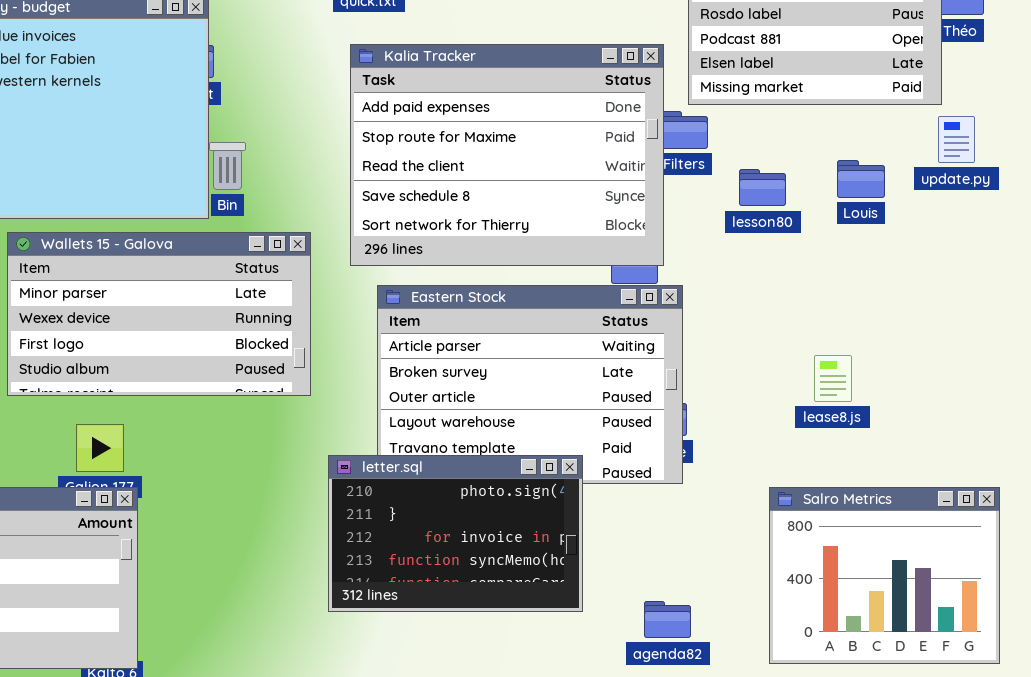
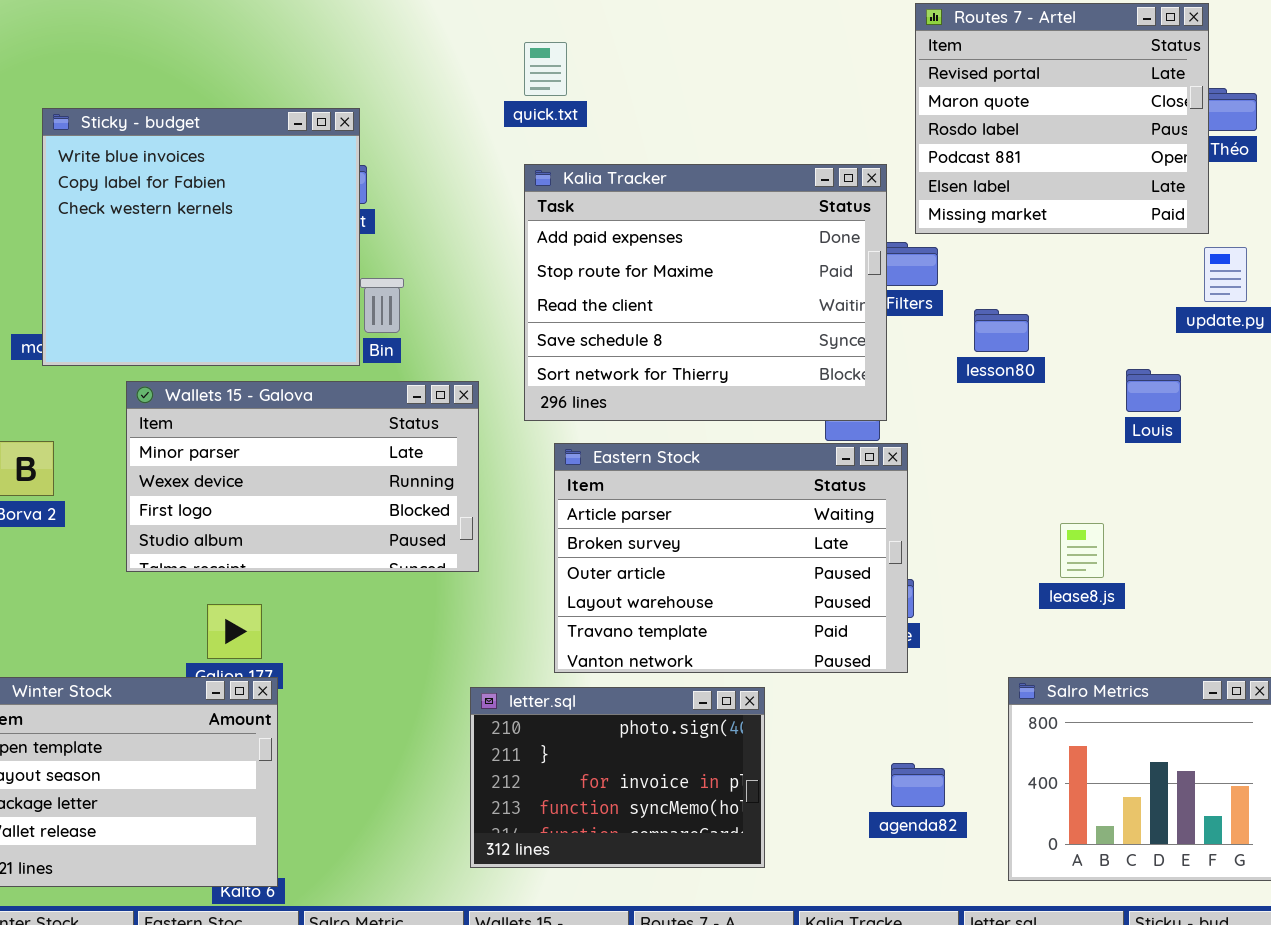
Louis: [837,160,885,198] -> [1126,369,1181,412], moved
letter.sql: [328,455,583,612] -> [470,687,765,868], moved
agenda82: [644,601,691,638] -> [891,763,945,807], moved

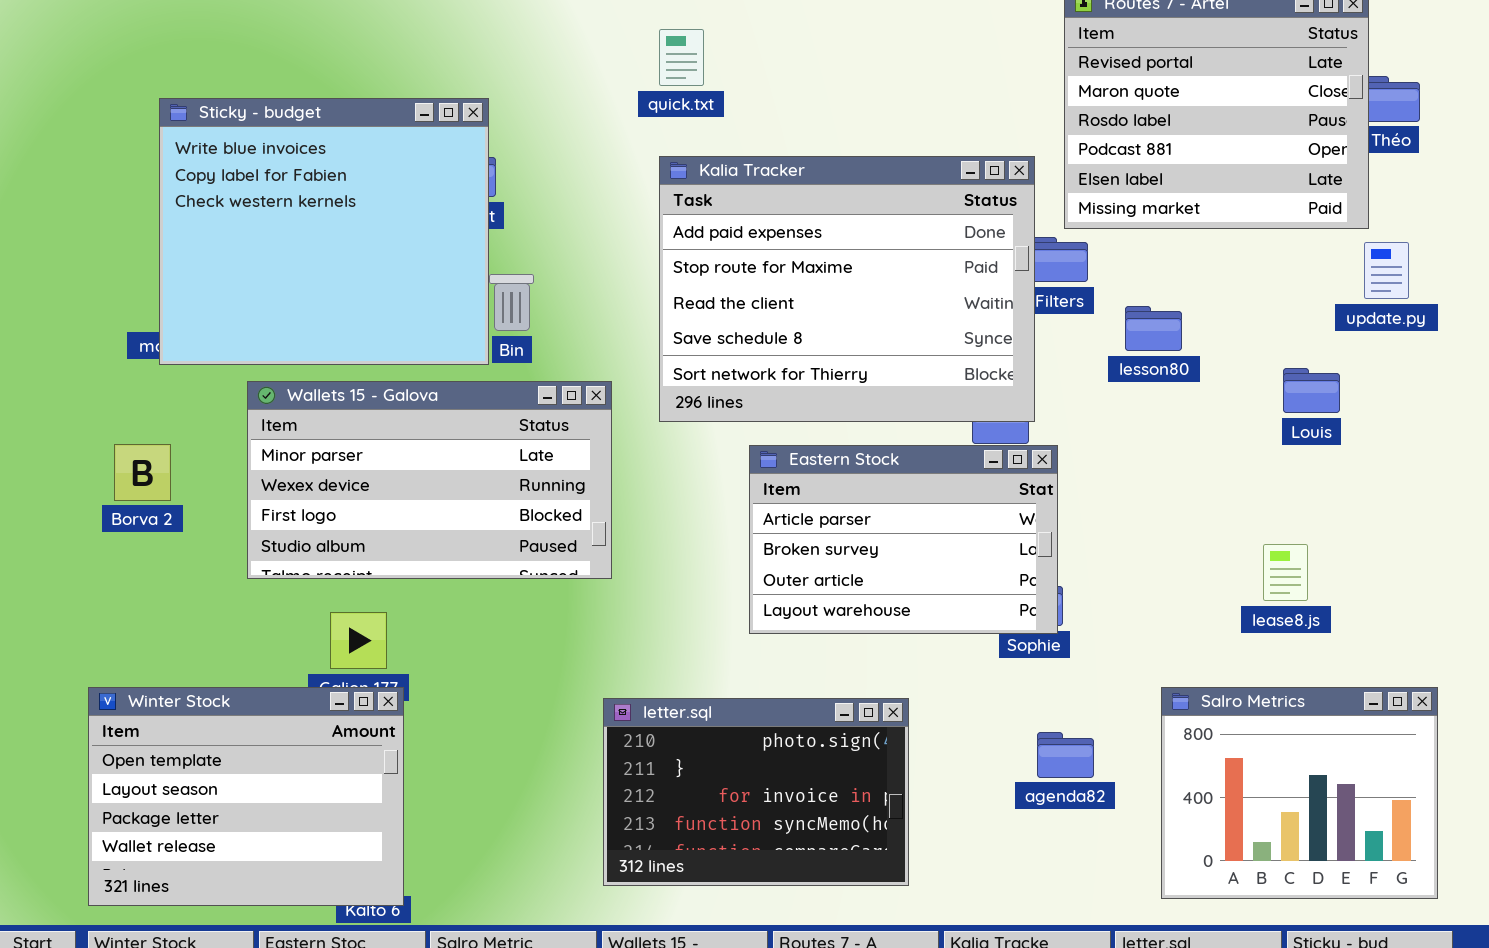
Eastern Stock: [554,443,908,673] -> [749,445,1058,634], resized
lease8.js: [1060,523,1104,578] -> [1263,544,1308,601], moved
agenda82: [891,763,945,807] -> [1037,732,1094,778], moved

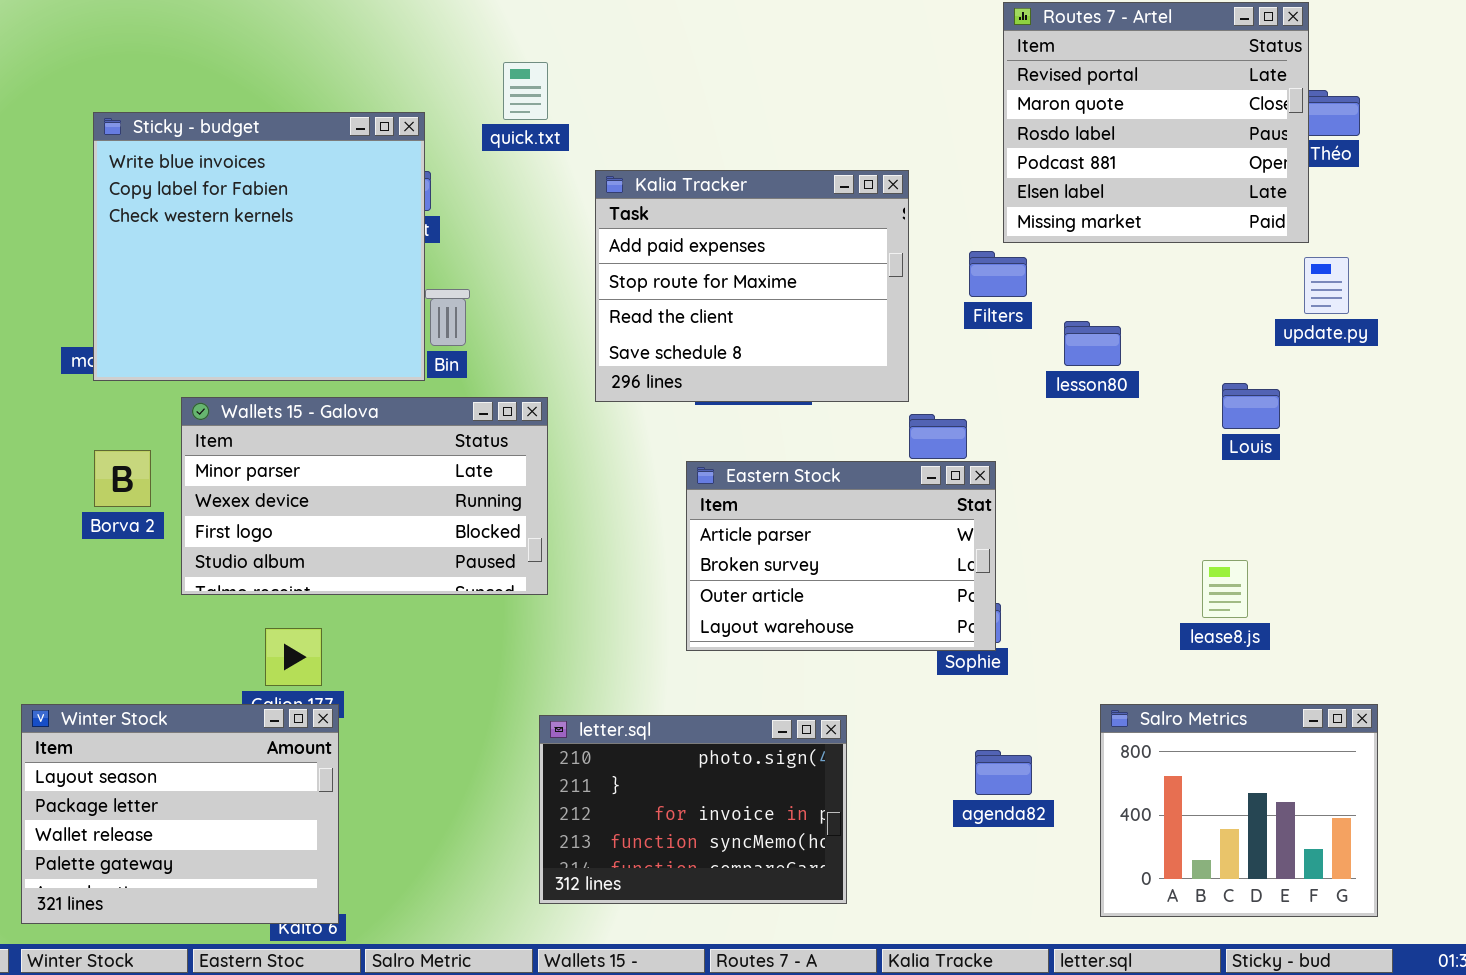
quick.txt: [659,29,704,86] -> [503,62,548,120], moved
Kalia Tracker: [659,156,1035,422] -> [595,170,909,402], resized
Borva 2: [114,444,171,501] -> [94,450,151,507], moved
Winter Stock: [88,687,404,906] -> [21,704,339,924], scrolled down 1 row

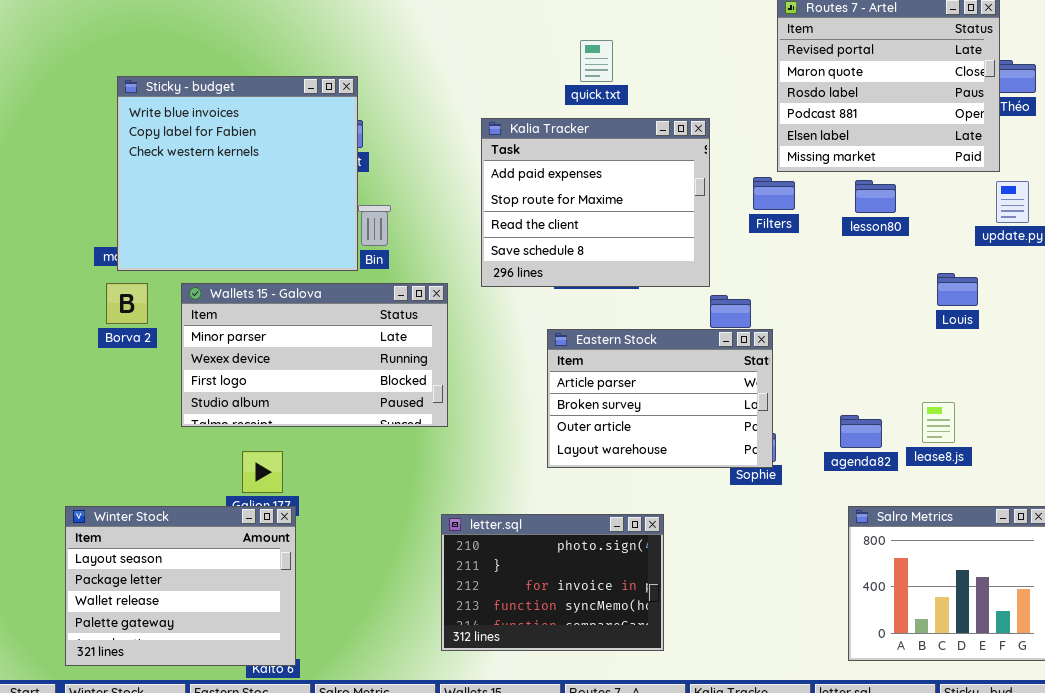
quick.txt: [503,62,548,120] -> [580,40,613,82], moved
lesson80: [1064,321,1121,366] -> [855,180,896,213], moved
Borva 2: [94,450,151,507] -> [106,283,148,324], moved
agenda82: [975,750,1032,795] -> [840,415,882,448], moved

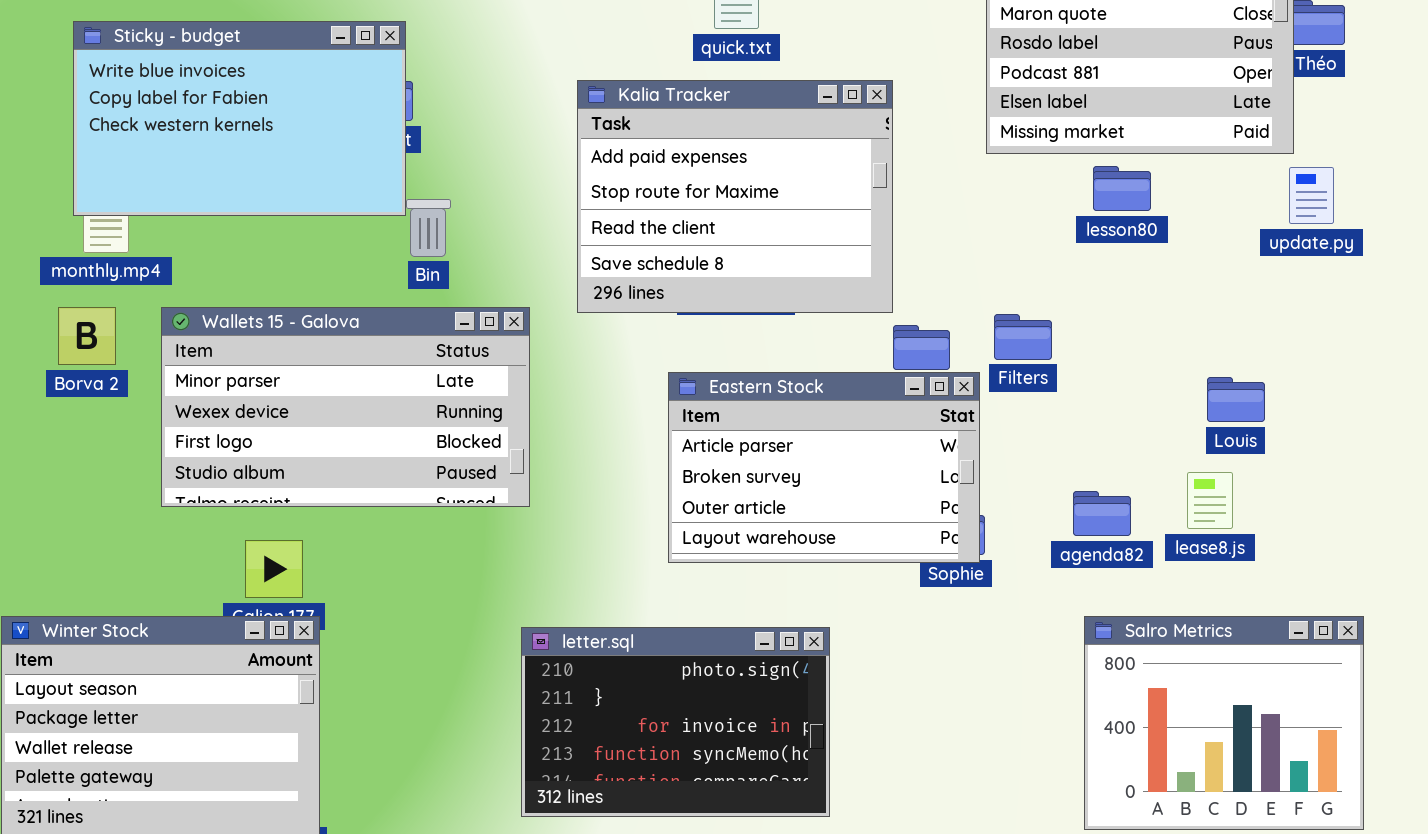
Sticky - budget: [117,76,358,271] -> [73,21,406,216], resized
Filters: [753,177,795,210] -> [994,314,1052,360], moved
Louis: [937,273,978,306] -> [1207,377,1265,422], moved

